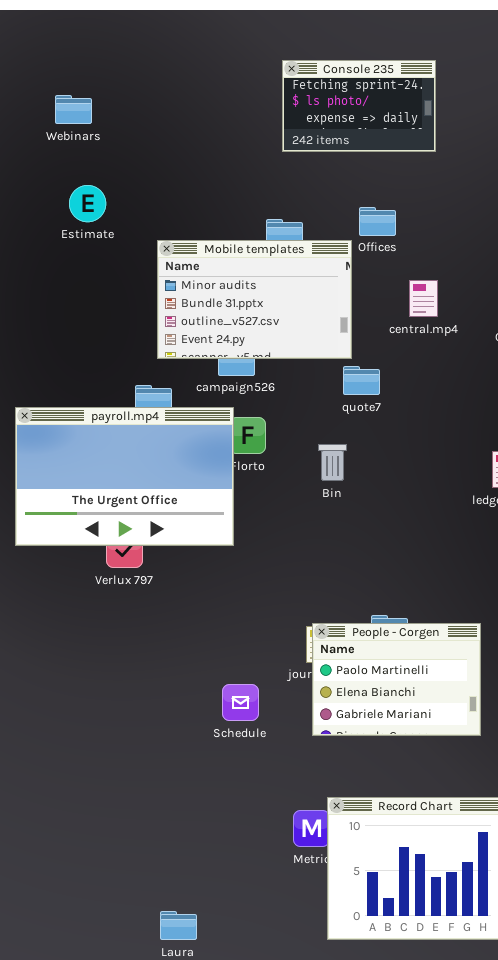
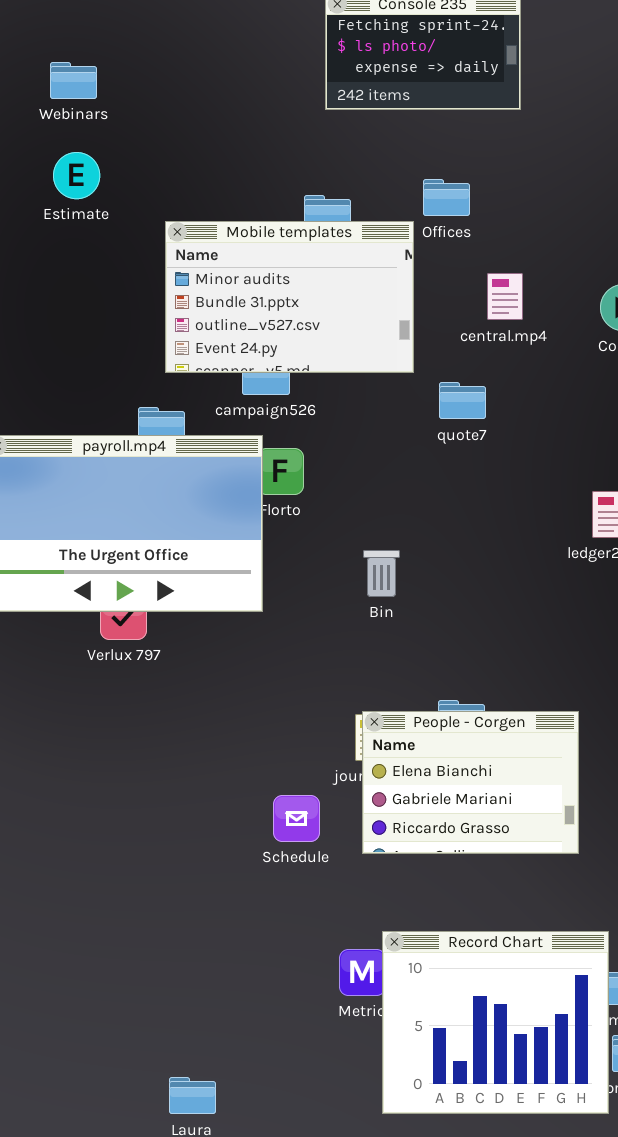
Webinars: [55,95,92,124] -> [50,62,97,99], moved
quote7: [343,366,380,395] -> [439,382,486,419], moved
Bin: [318,444,347,481] -> [363,550,400,597], moved
People - Corgen: [312,623,481,736] -> [362,711,579,854], scrolled down 1 row
Schedule: [222,684,259,721] -> [273,795,320,842], moved

